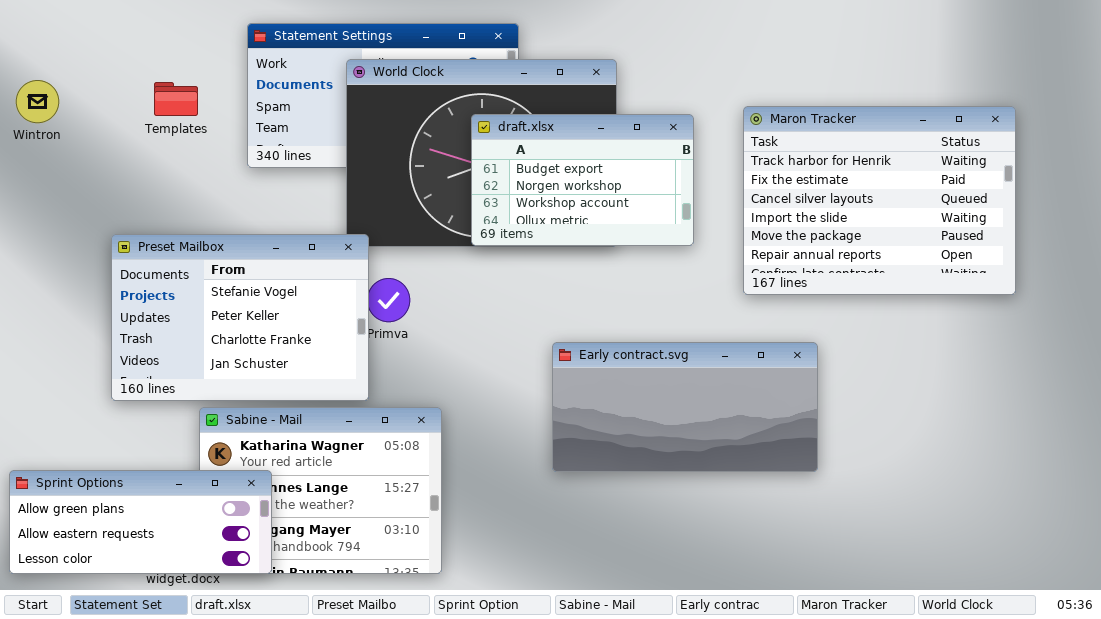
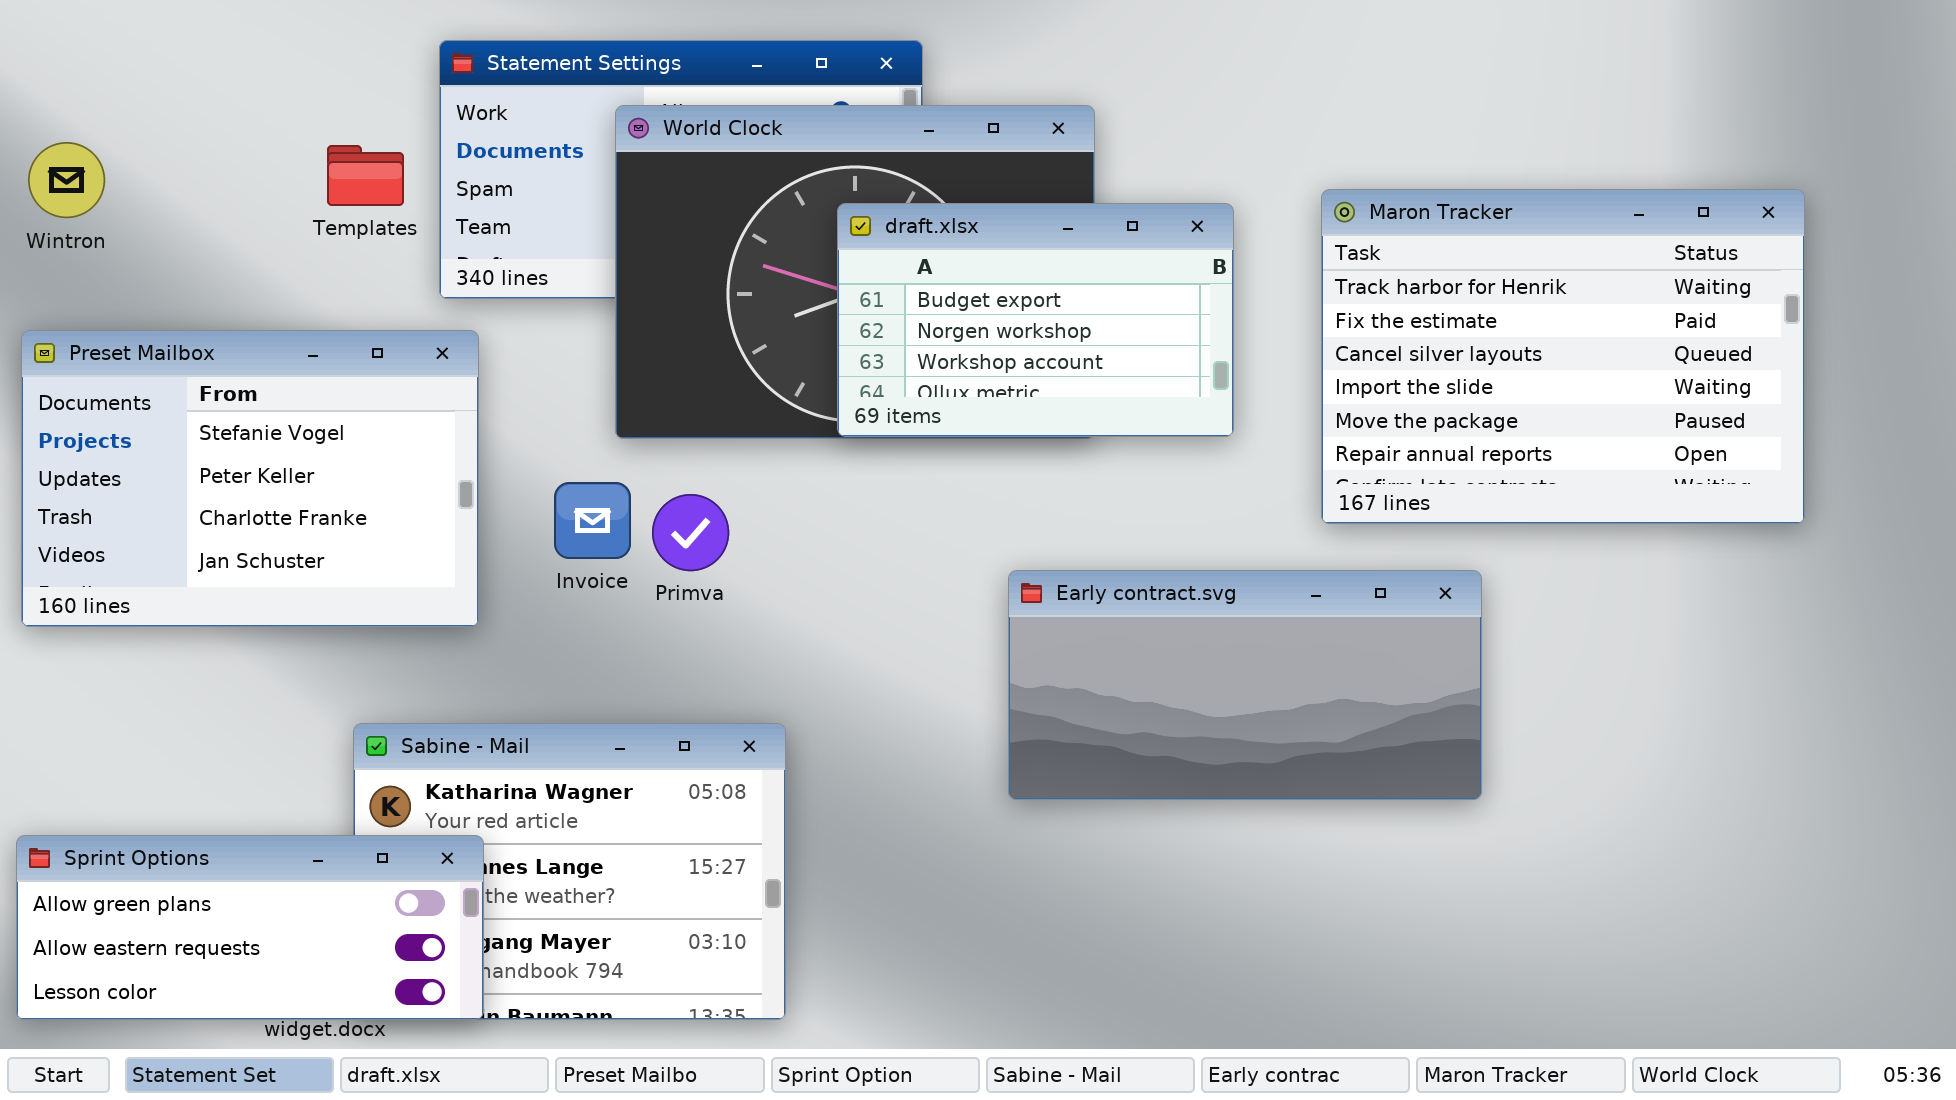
Templates: [154,82,198,116] -> [327,145,404,206], moved
Preset Mailbox: [111,234,369,401] -> [21,330,479,627], moved
Early contract.svg: [552,342,818,472] -> [1008,570,1482,800], moved

